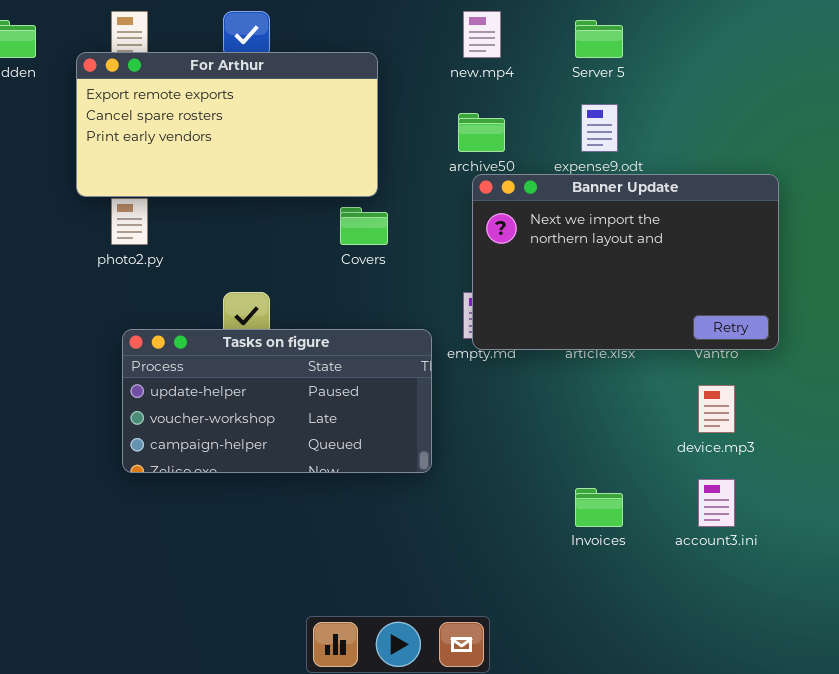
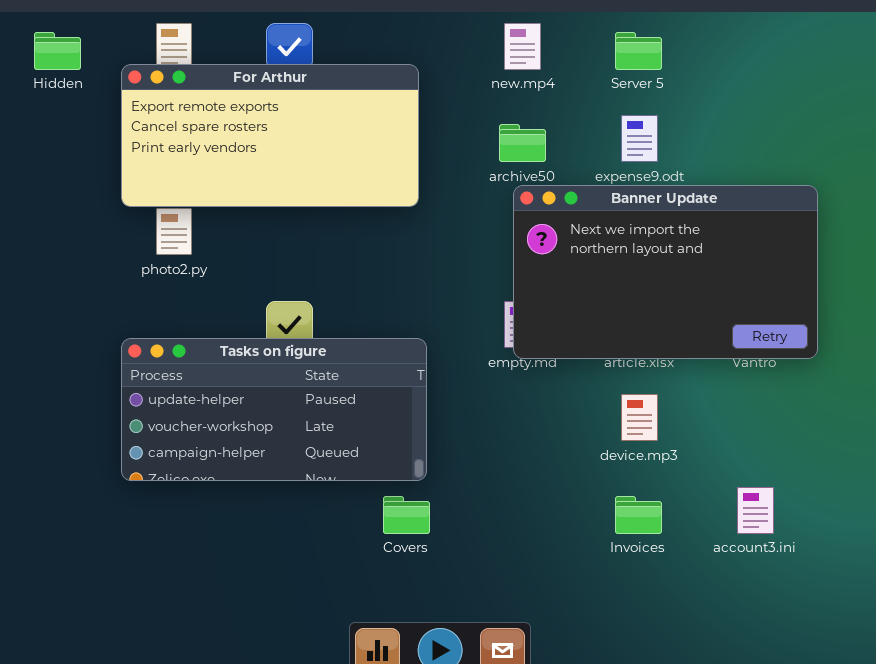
Covers: [340,207,388,245] -> [383,496,430,534], moved
Tasks on figure: [122,329,432,473] -> [121,338,427,481], moved
device.mp3: [698,385,735,433] -> [621,394,658,441], moved

